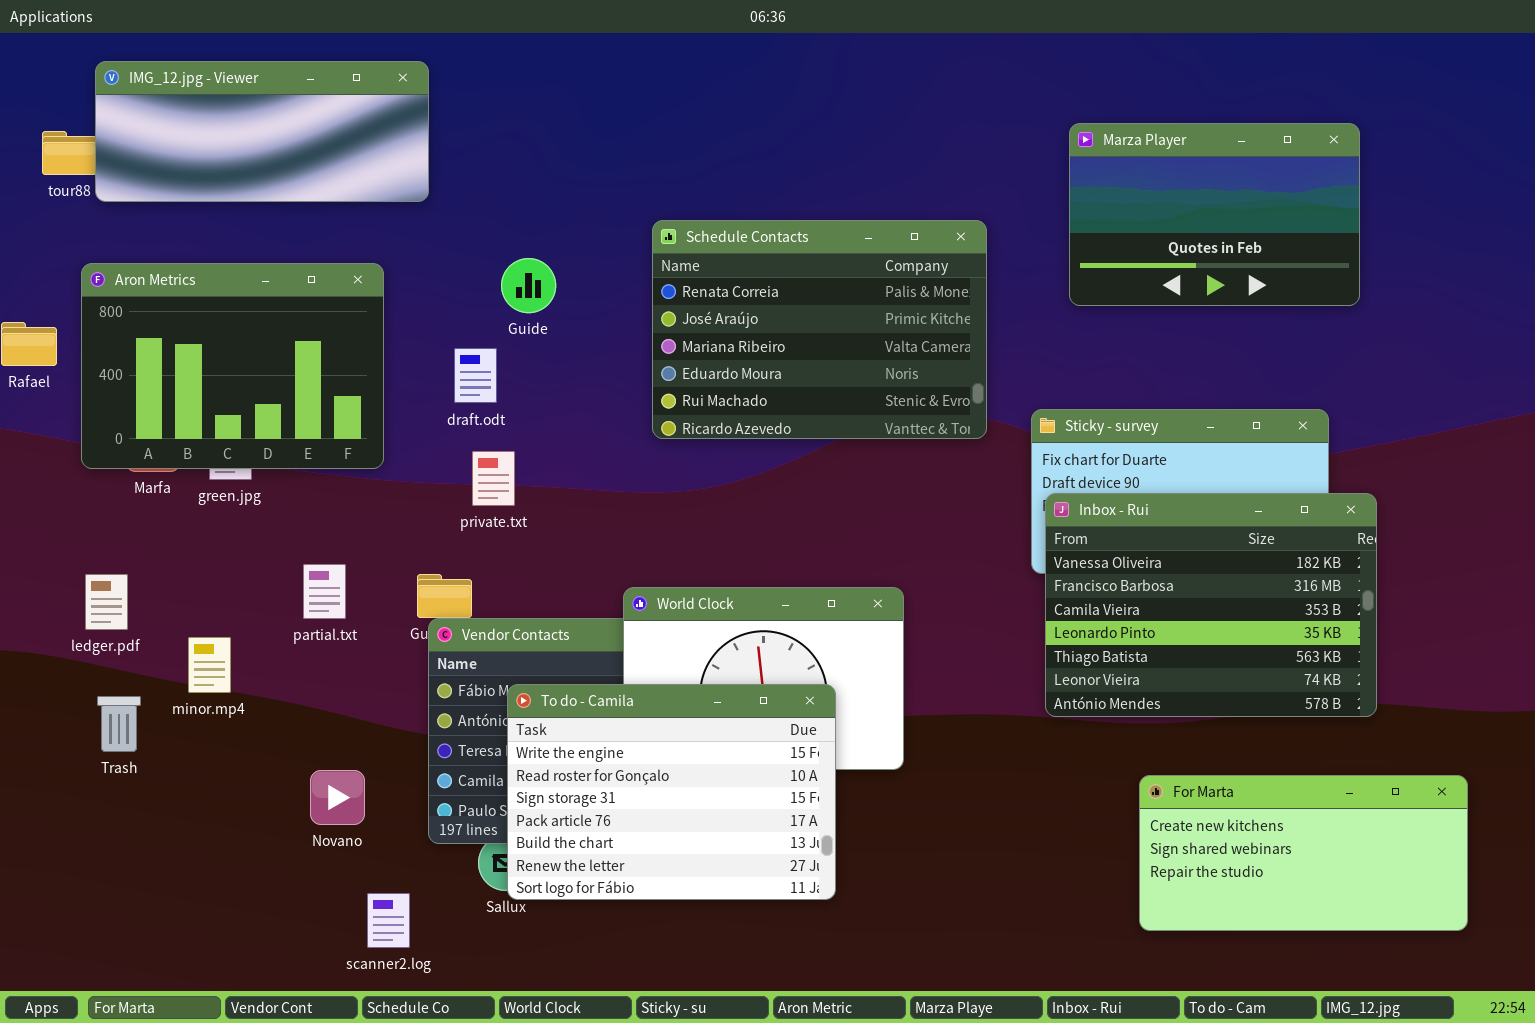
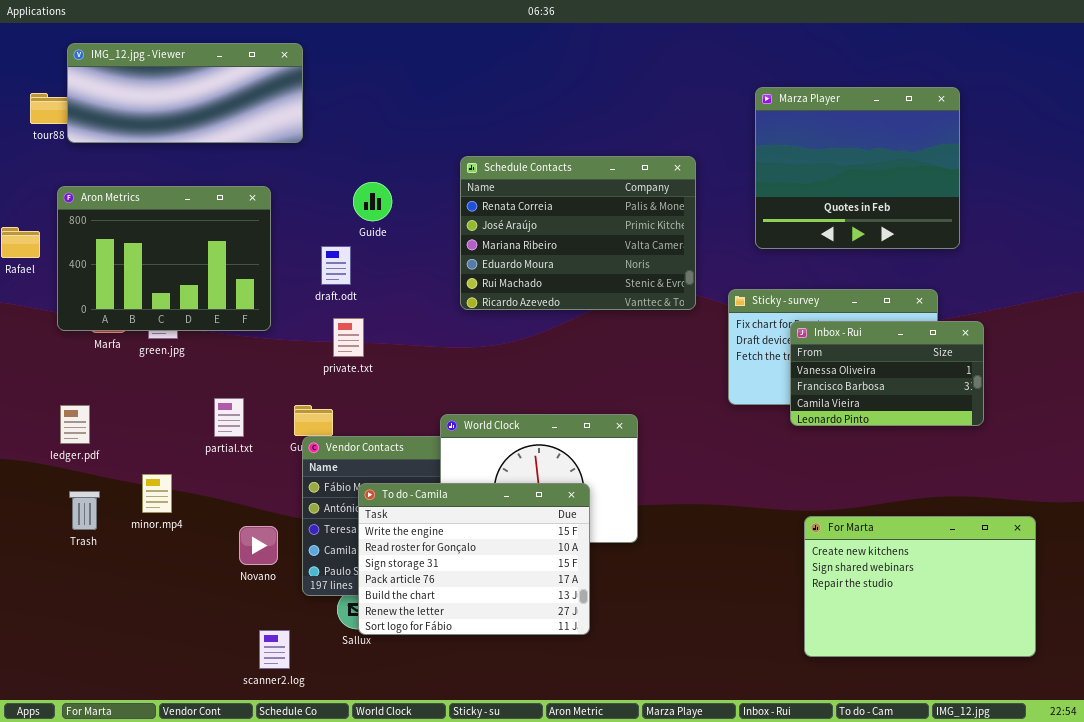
Marza Player: [1069,123,1360,306] -> [755,87,960,249], resized
Inbox - Rui: [1045,493,1377,717] -> [790,321,984,426], moved, resized
minor.mp4: [188,637,231,693] -> [142,474,172,513], moved
Novano: [310,770,365,825] -> [239,526,278,565], moved
For Marta: [1139,775,1468,931] -> [804,516,1036,657], resized

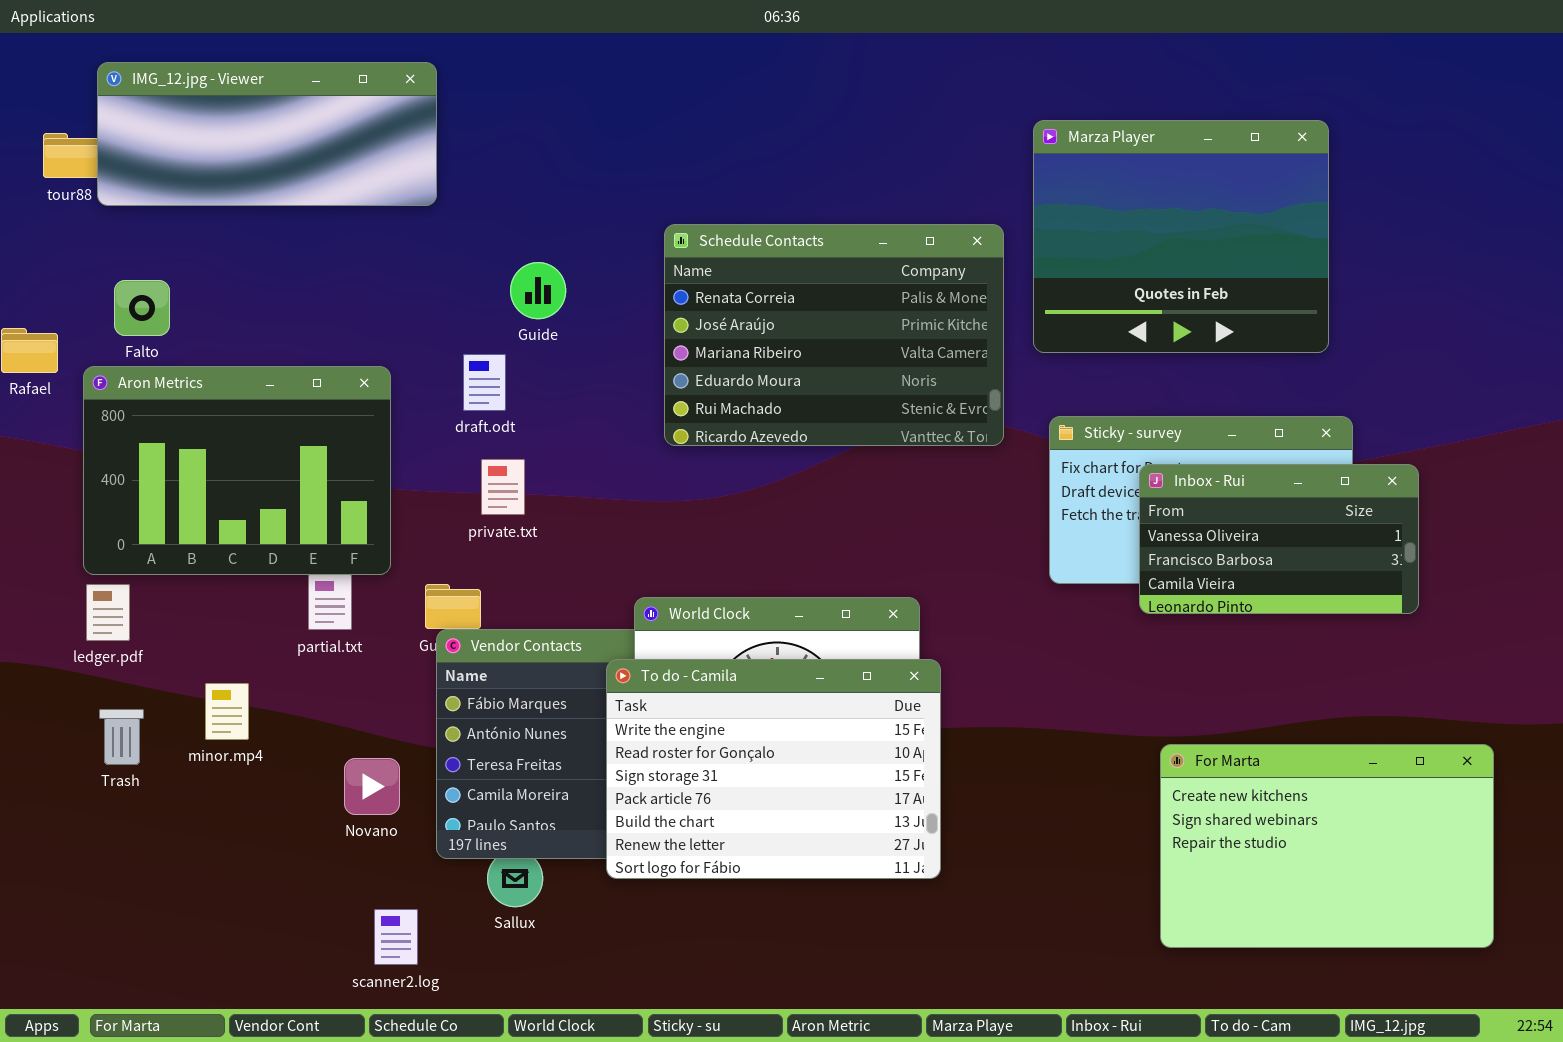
Marza Player: [755,87,960,249] -> [1033,120,1329,353], moved
Aron Metrics: [57,186,271,331] -> [83,366,391,575], moved
To do - Camila: [358,483,590,635] -> [606,659,941,879], moved

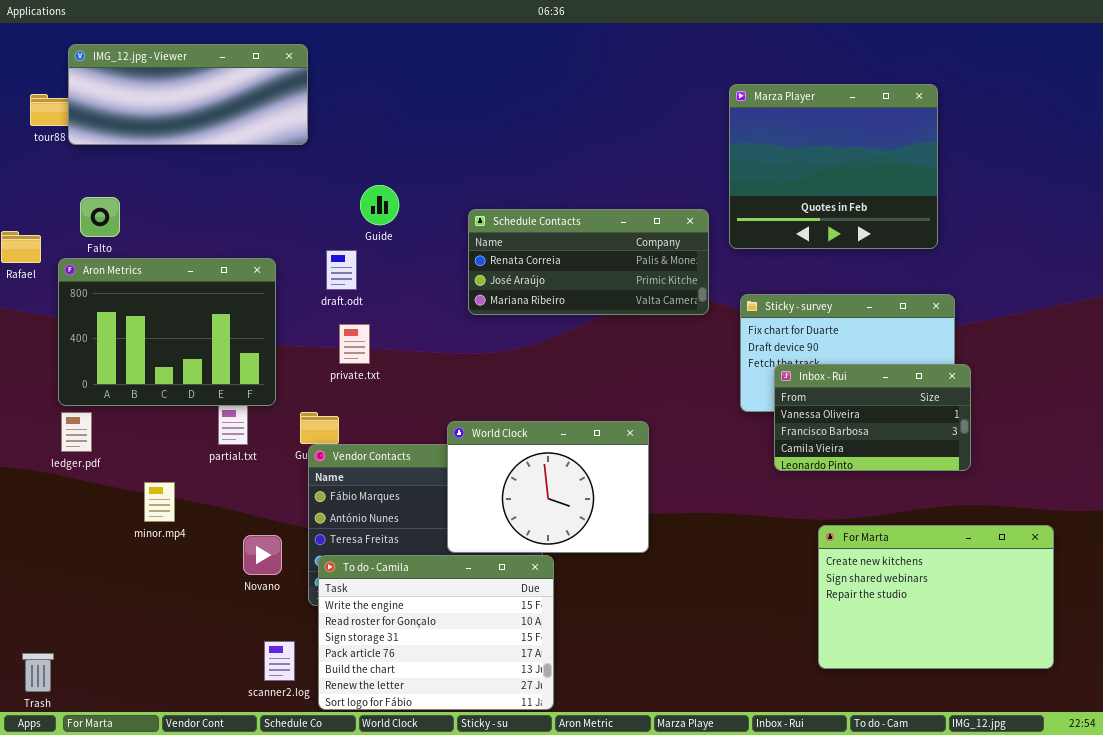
Schedule Contacts: [664,224,1004,446] -> [468,209,709,315], resized
Inbox - Rui: [1139,464,1419,614] -> [774,364,971,471], moved
To do - Camila: [606,659,941,879] -> [318,555,554,710], moved
Trash: [99,709,144,765] -> [22,653,54,692], moved

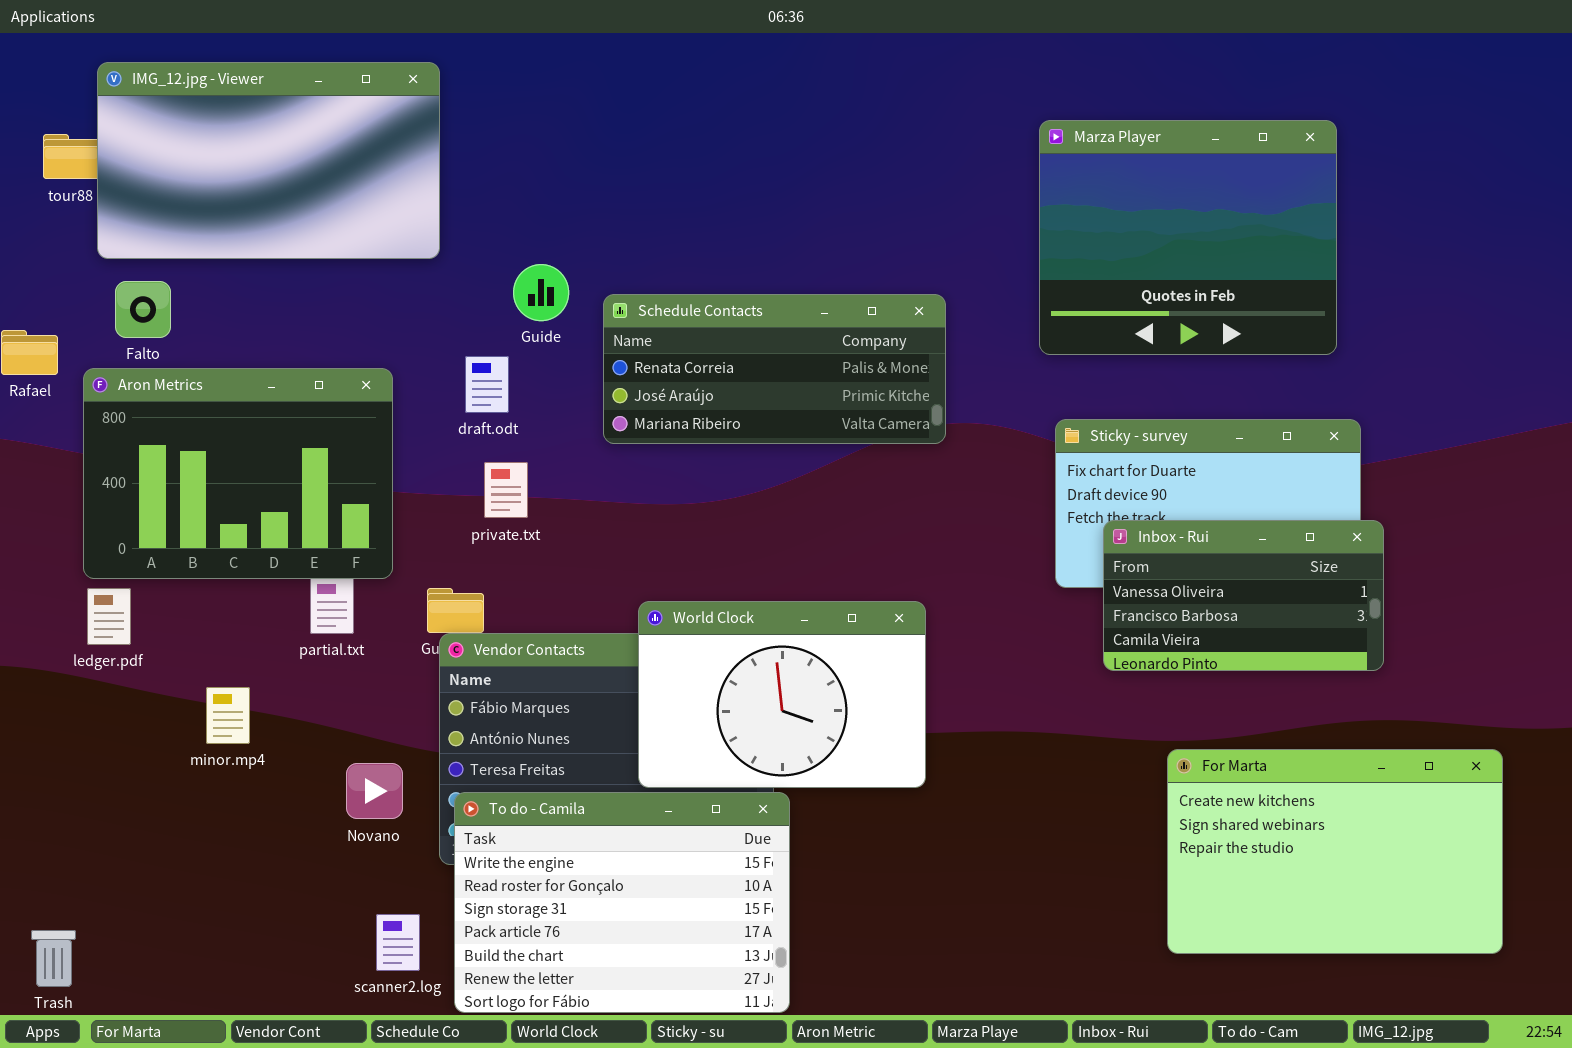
IMG_12.jpg - Viewer: [68,44,308,145] -> [97,62,440,259], resized
Schedule Contacts: [468,209,709,315] -> [603,294,946,444], moved

